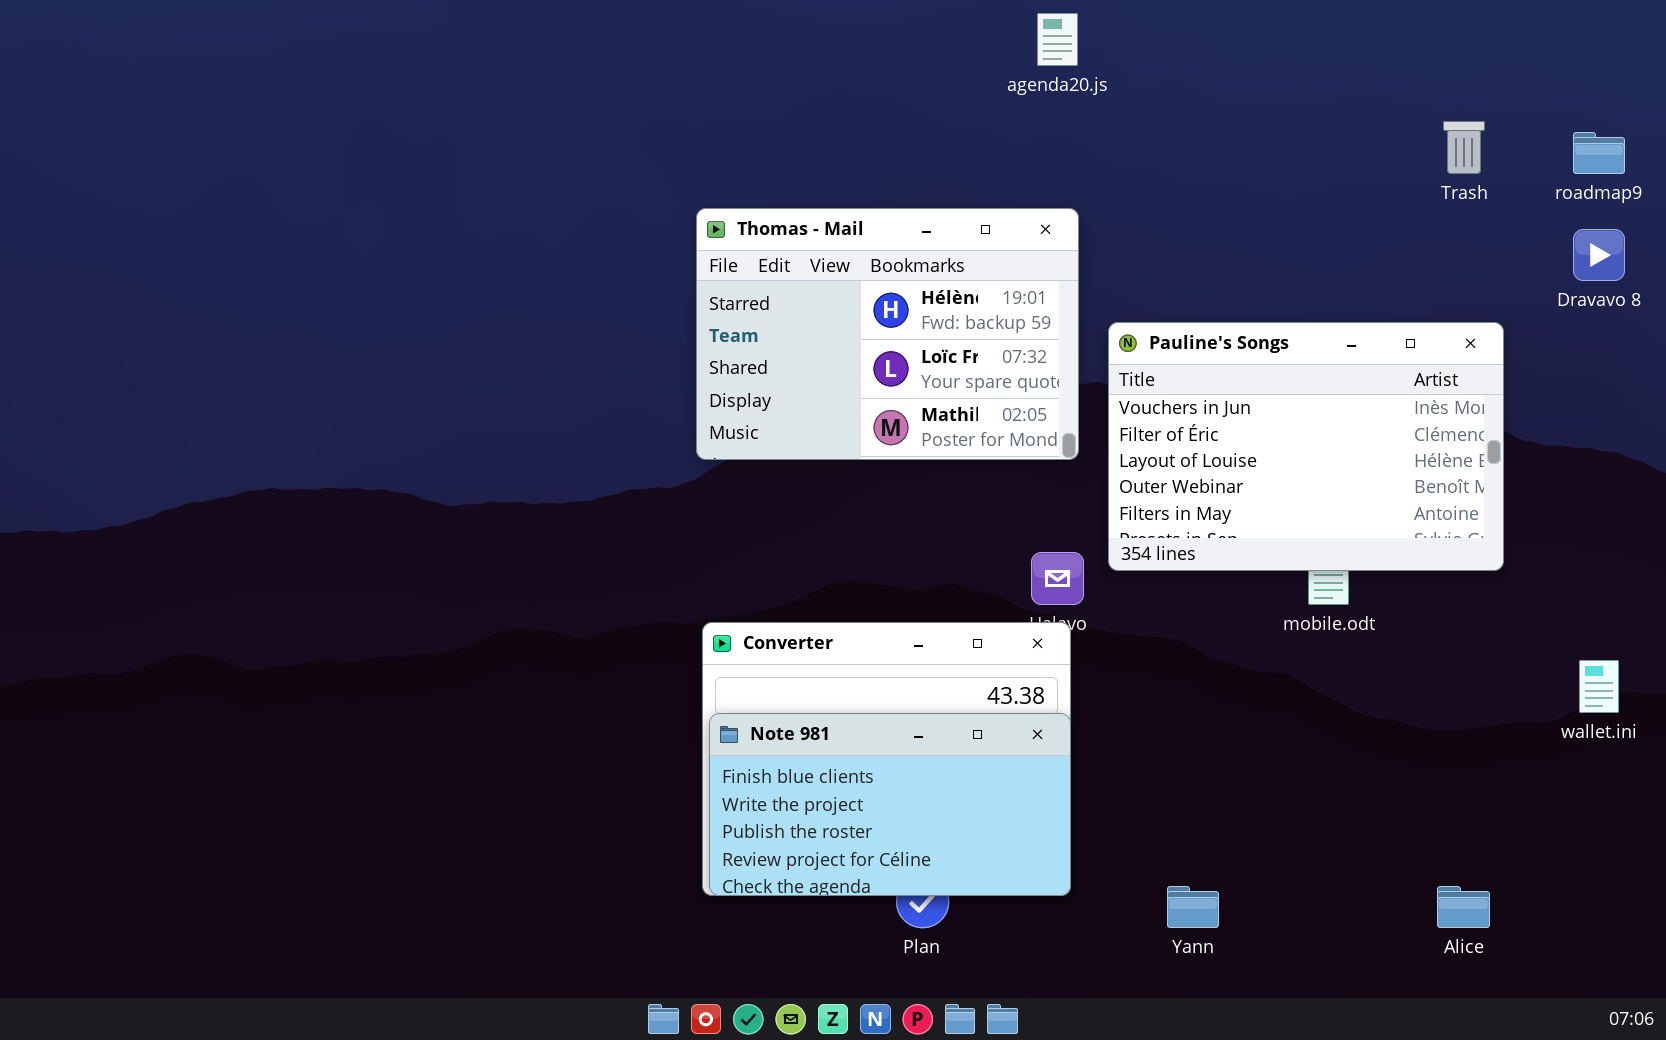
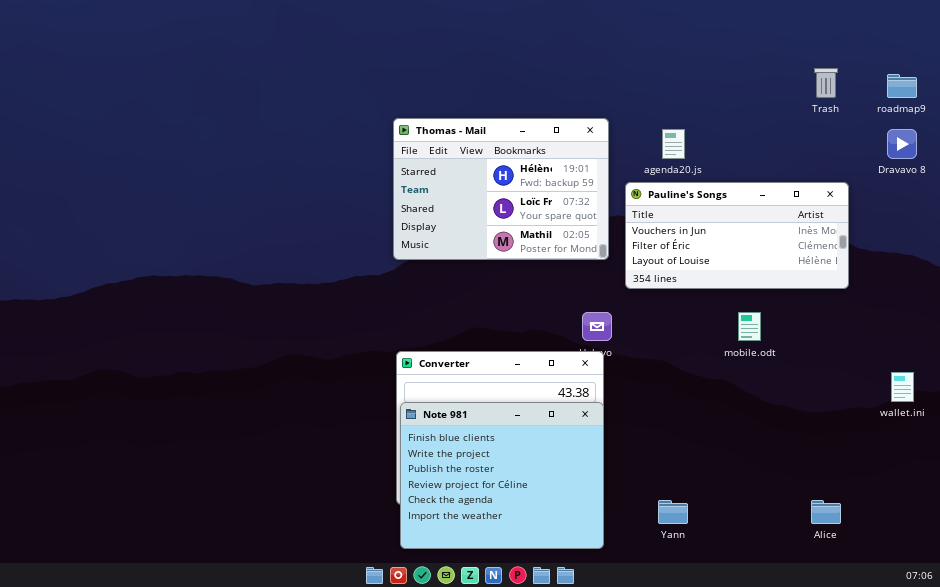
agenda20.js: [1037,13,1078,66] -> [662,129,685,159], moved
Pauline's Songs: [1108,322,1504,571] -> [625,182,849,289], resized
Note 981: [709,713,1071,896] -> [400,402,604,549], resized

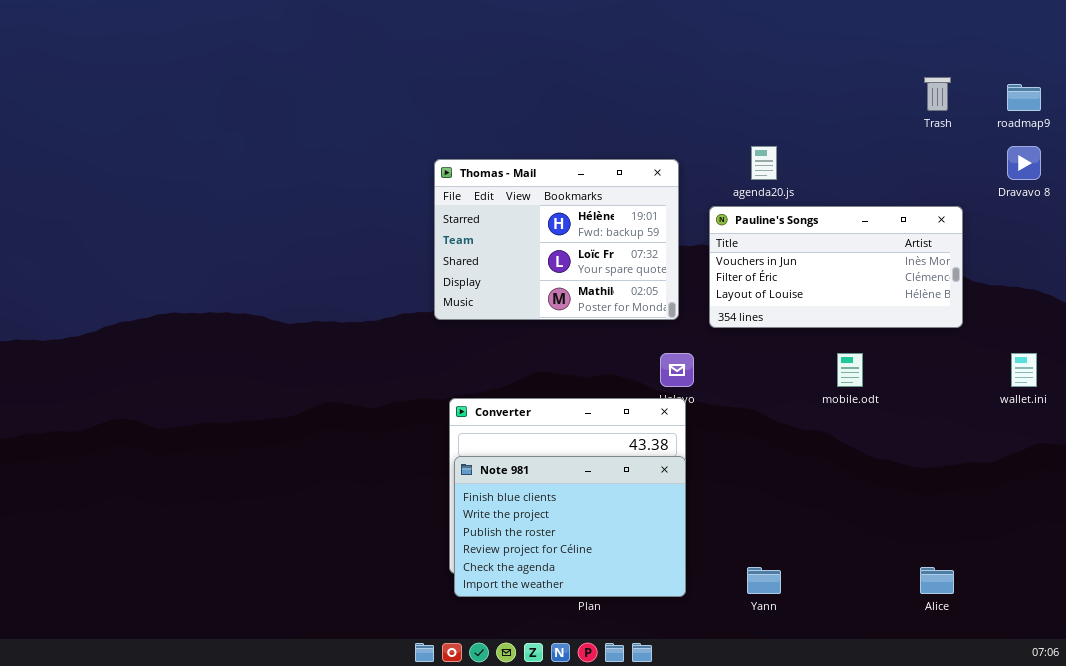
Thomas - Mail: [393,118,609,260] -> [434,159,679,320], moved
wallet.ini: [891,372,914,402] -> [1011,353,1037,387], moved
Note 981: [400,402,604,549] -> [454,456,686,597], resized

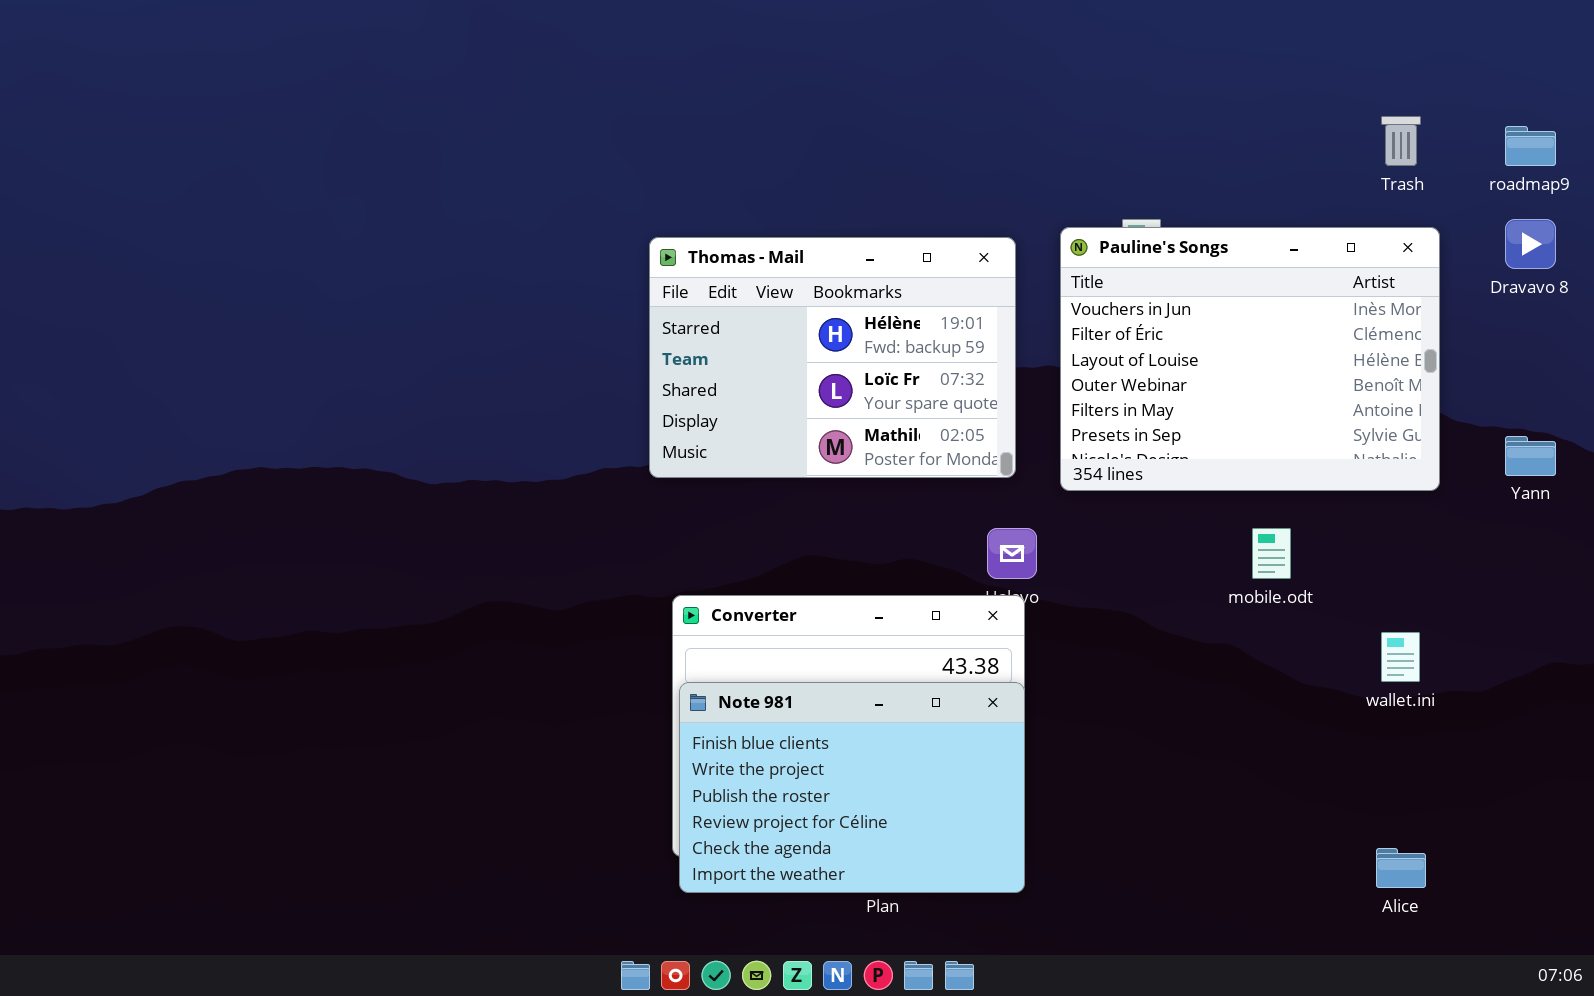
Pauline's Songs: [709,206,963,328] -> [1060,227,1440,491], resized
wallet.ini: [1011,353,1037,387] -> [1381,632,1420,682], moved
Yann: [747,567,781,594] -> [1505,436,1556,476], moved

